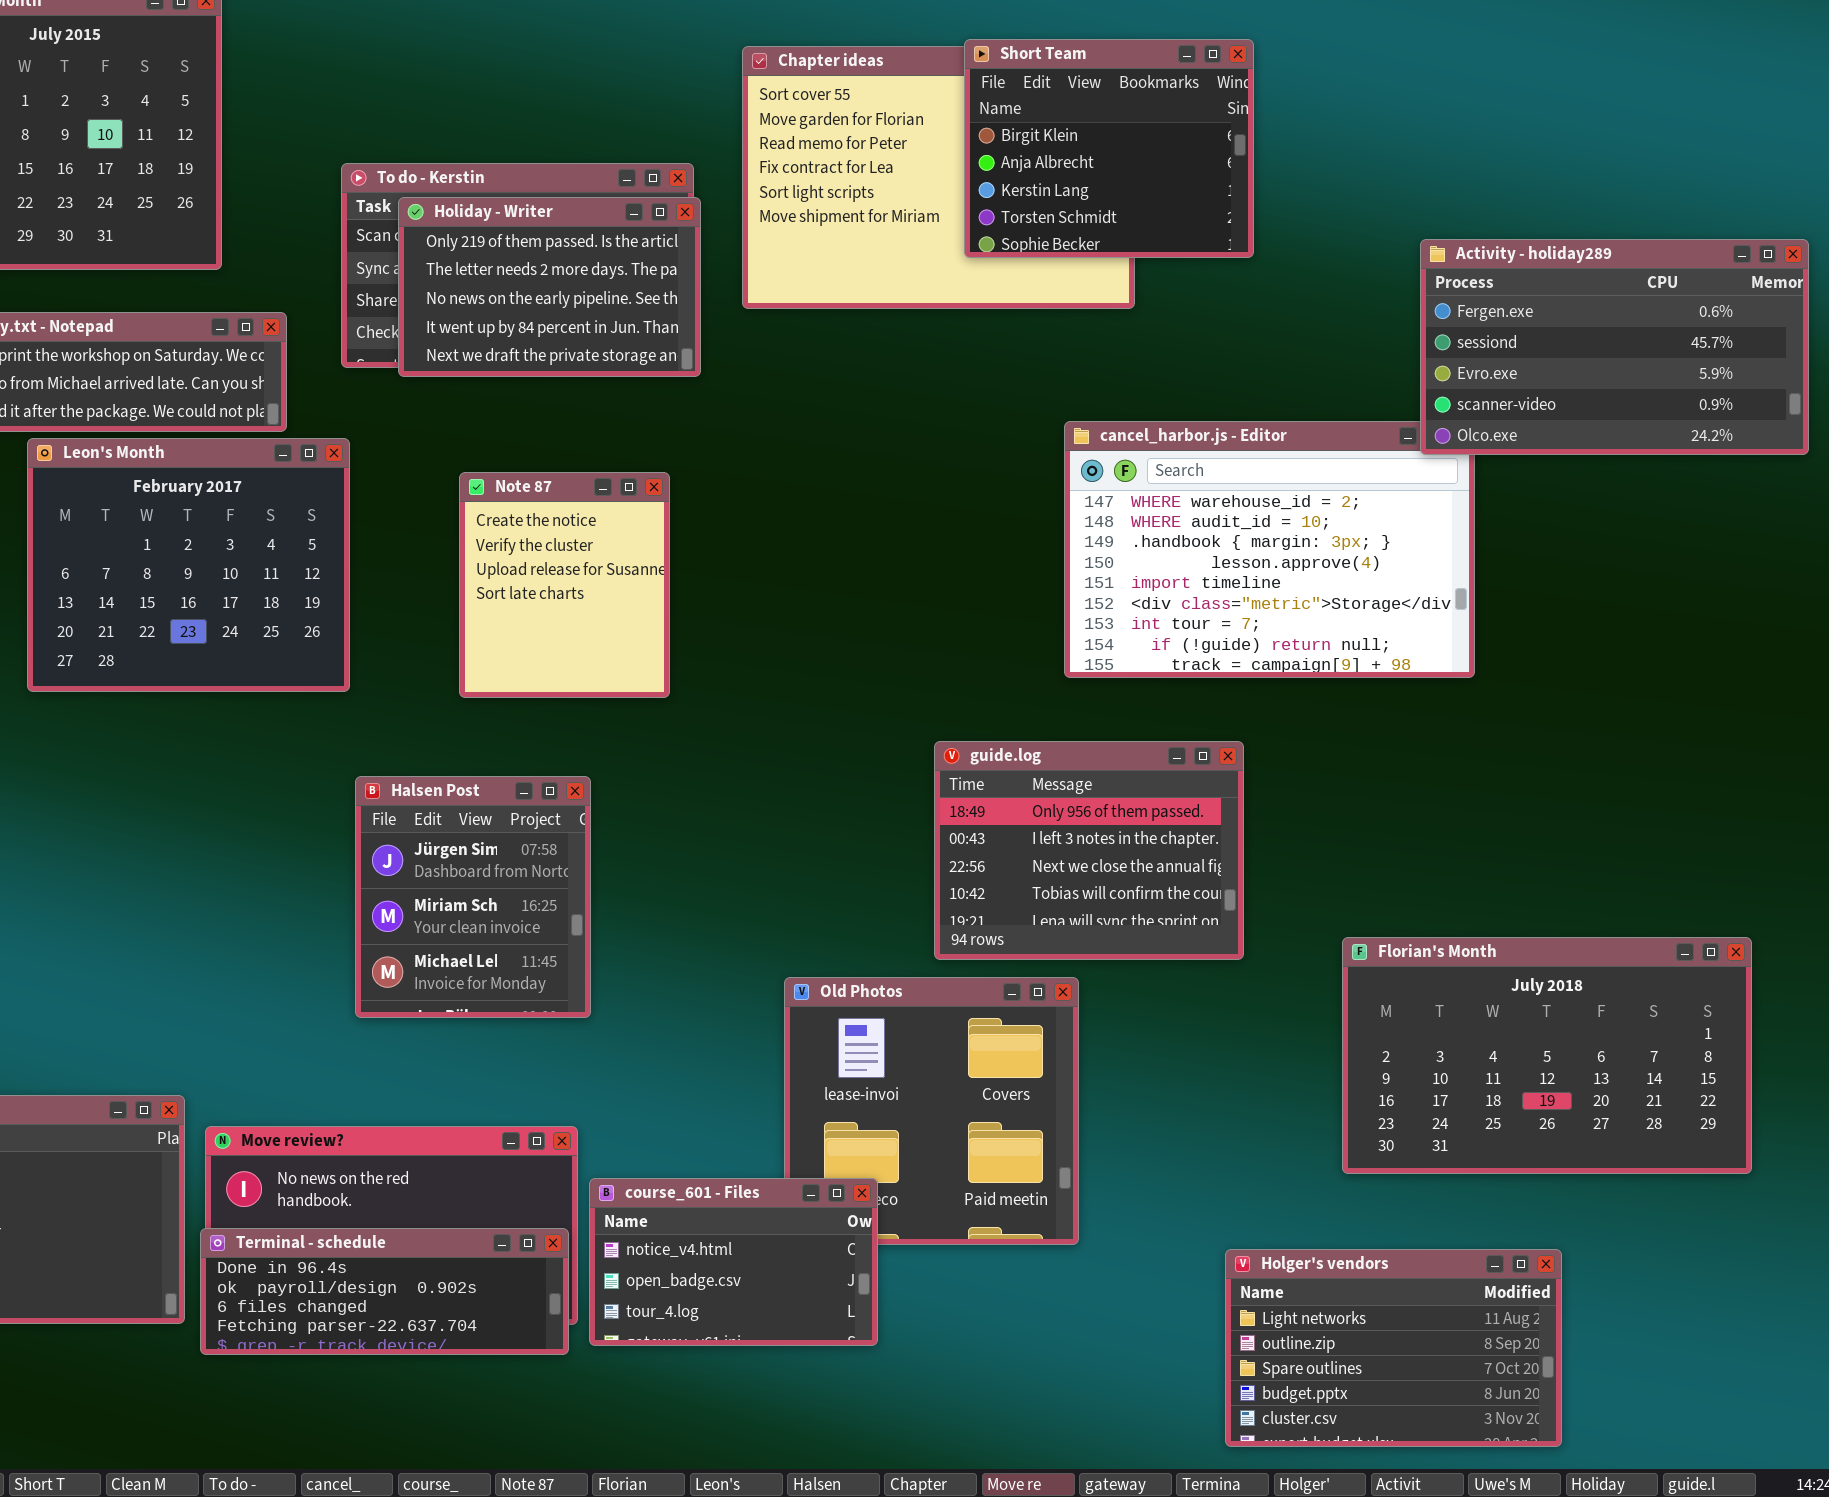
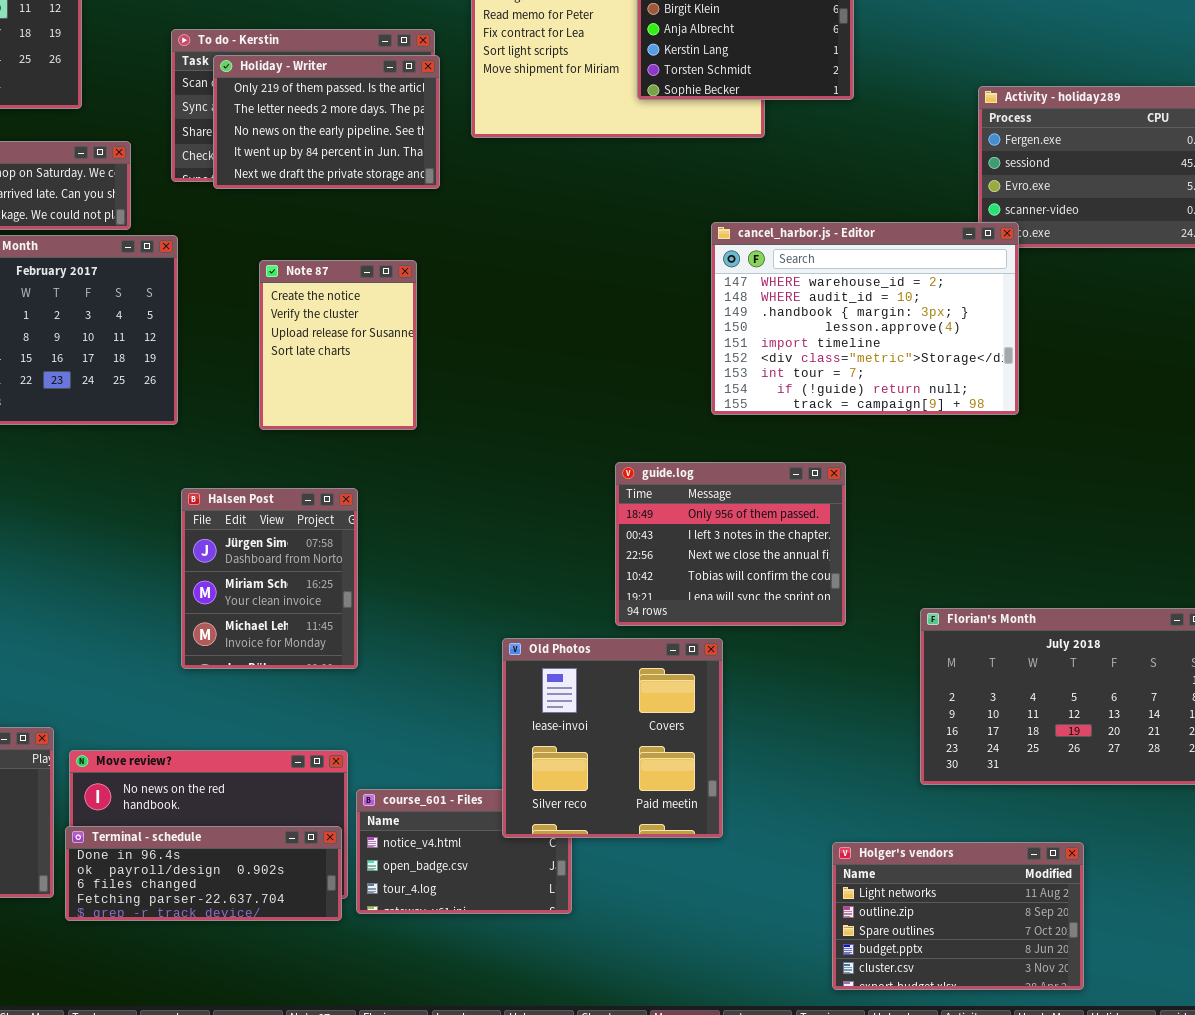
cancel_harbor.js - Editor: [1064,421,1475,678] -> [711,222,1019,415], raised
Old Photos: [784,977,1079,1245] -> [502,638,723,838], raised

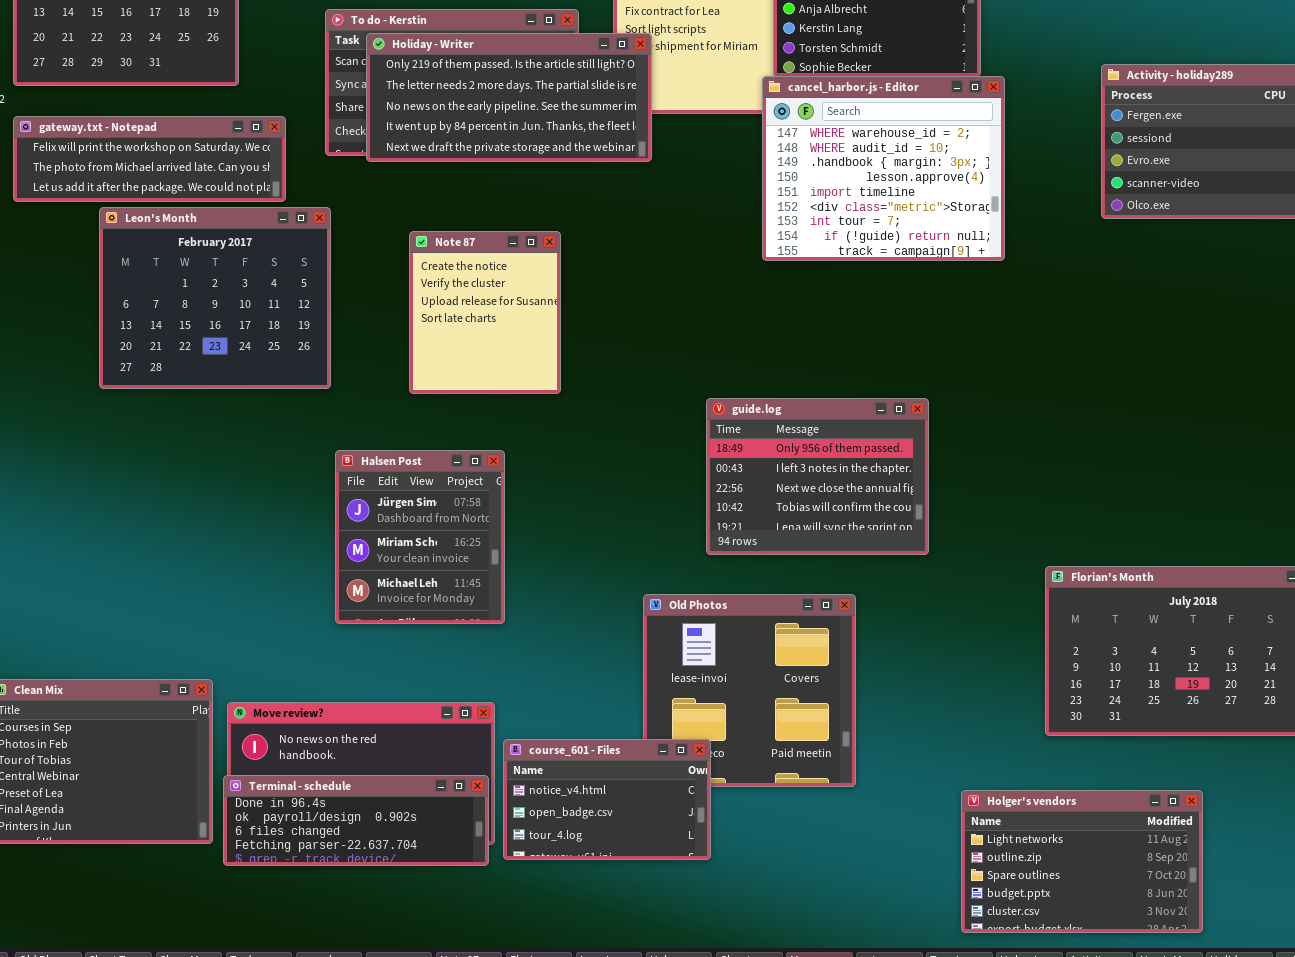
Holiday - Writer: [213,55,440,189] -> [366,33,652,162], resized
cancel_harbor.js - Editor: [711,222,1019,415] -> [762,76,1005,261], moved, resized
guide.log: [615,462,846,626] -> [706,398,929,555], moved
course_601 - Files: [356,789,572,914] -> [503,739,711,860], raised

